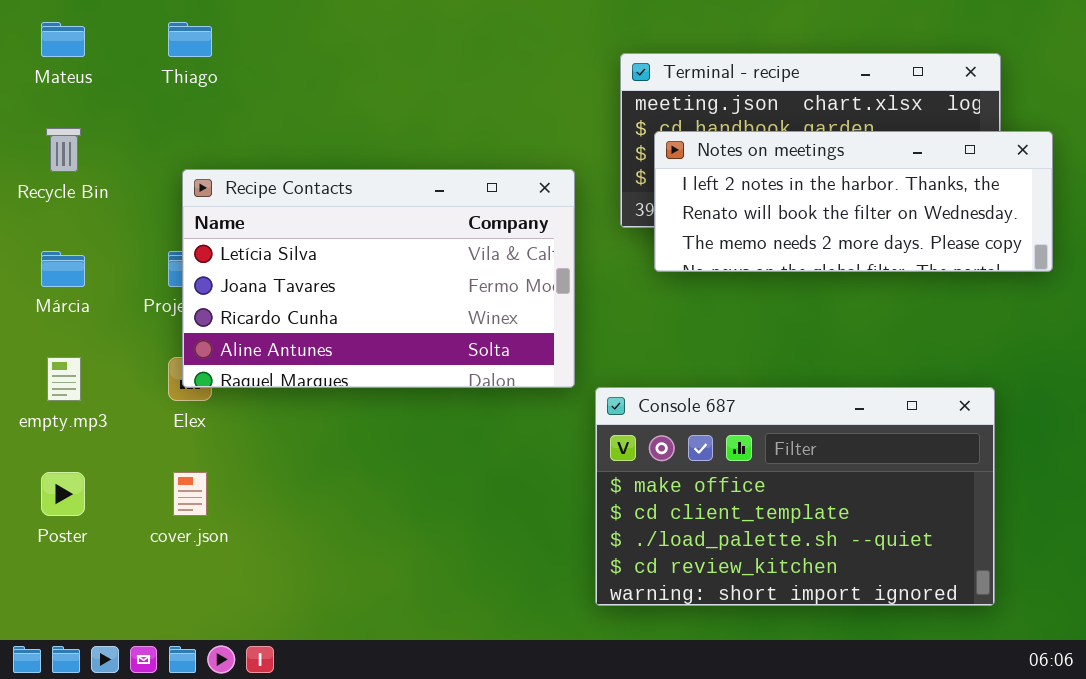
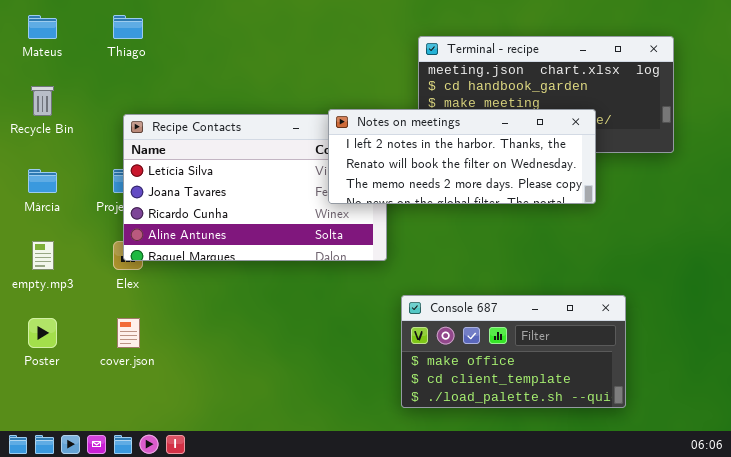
Notes on meetings: [654,131,1053,272] -> [328,109,596,204], moved
Console 687: [595,387,995,606] -> [401,295,626,408], resized

